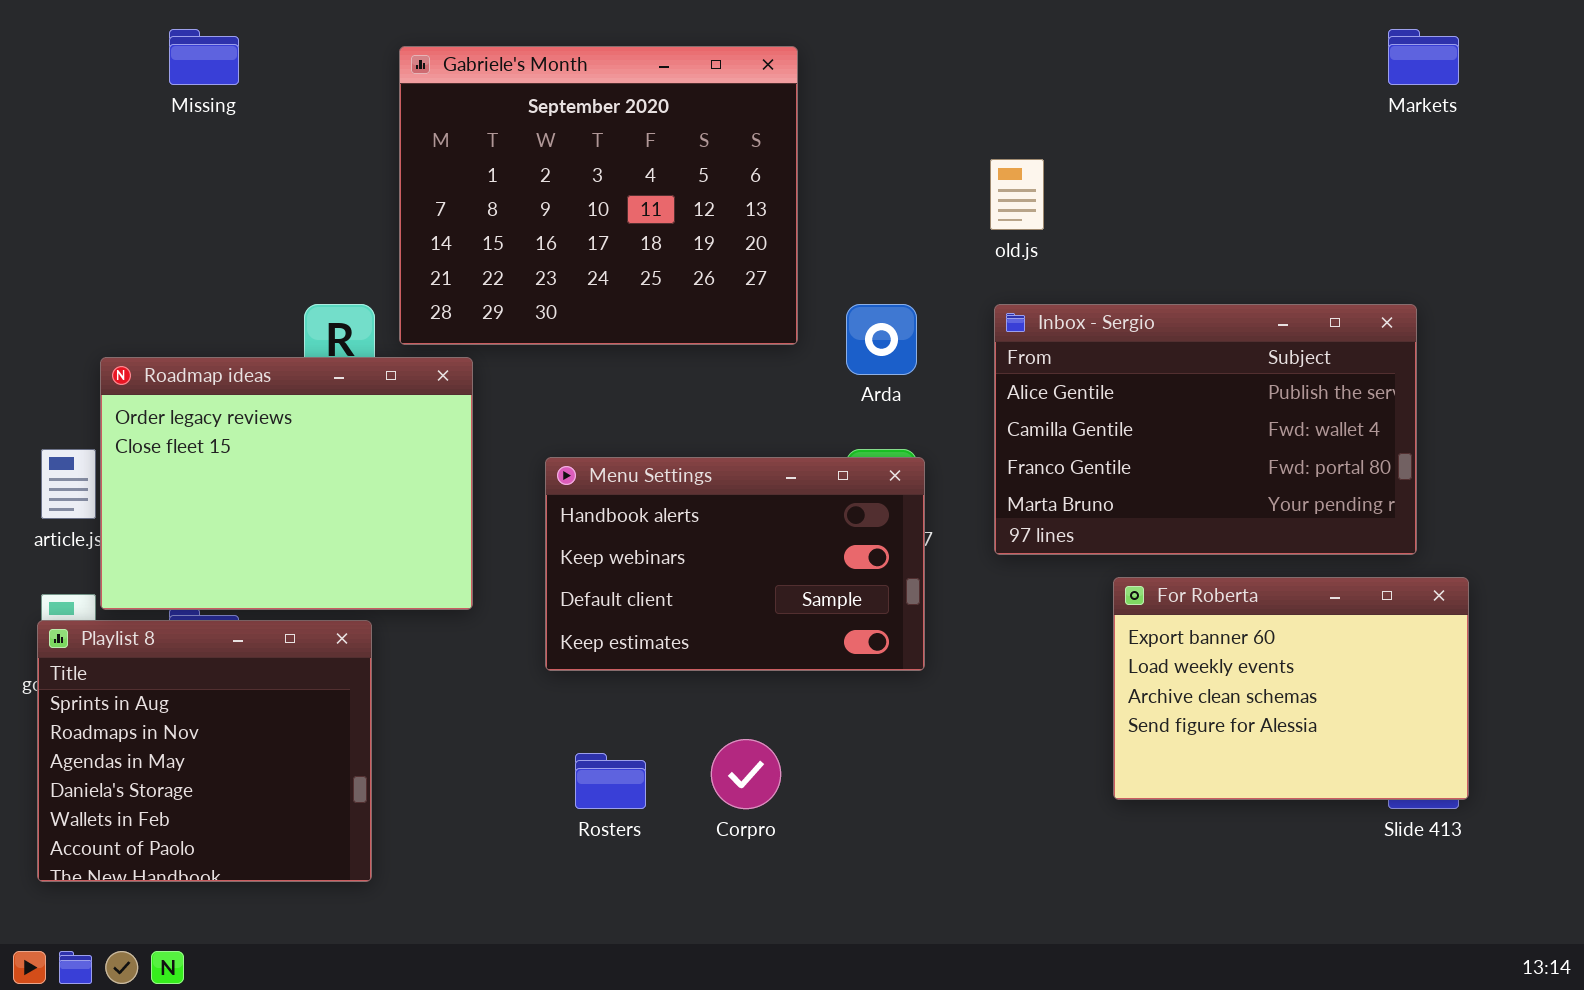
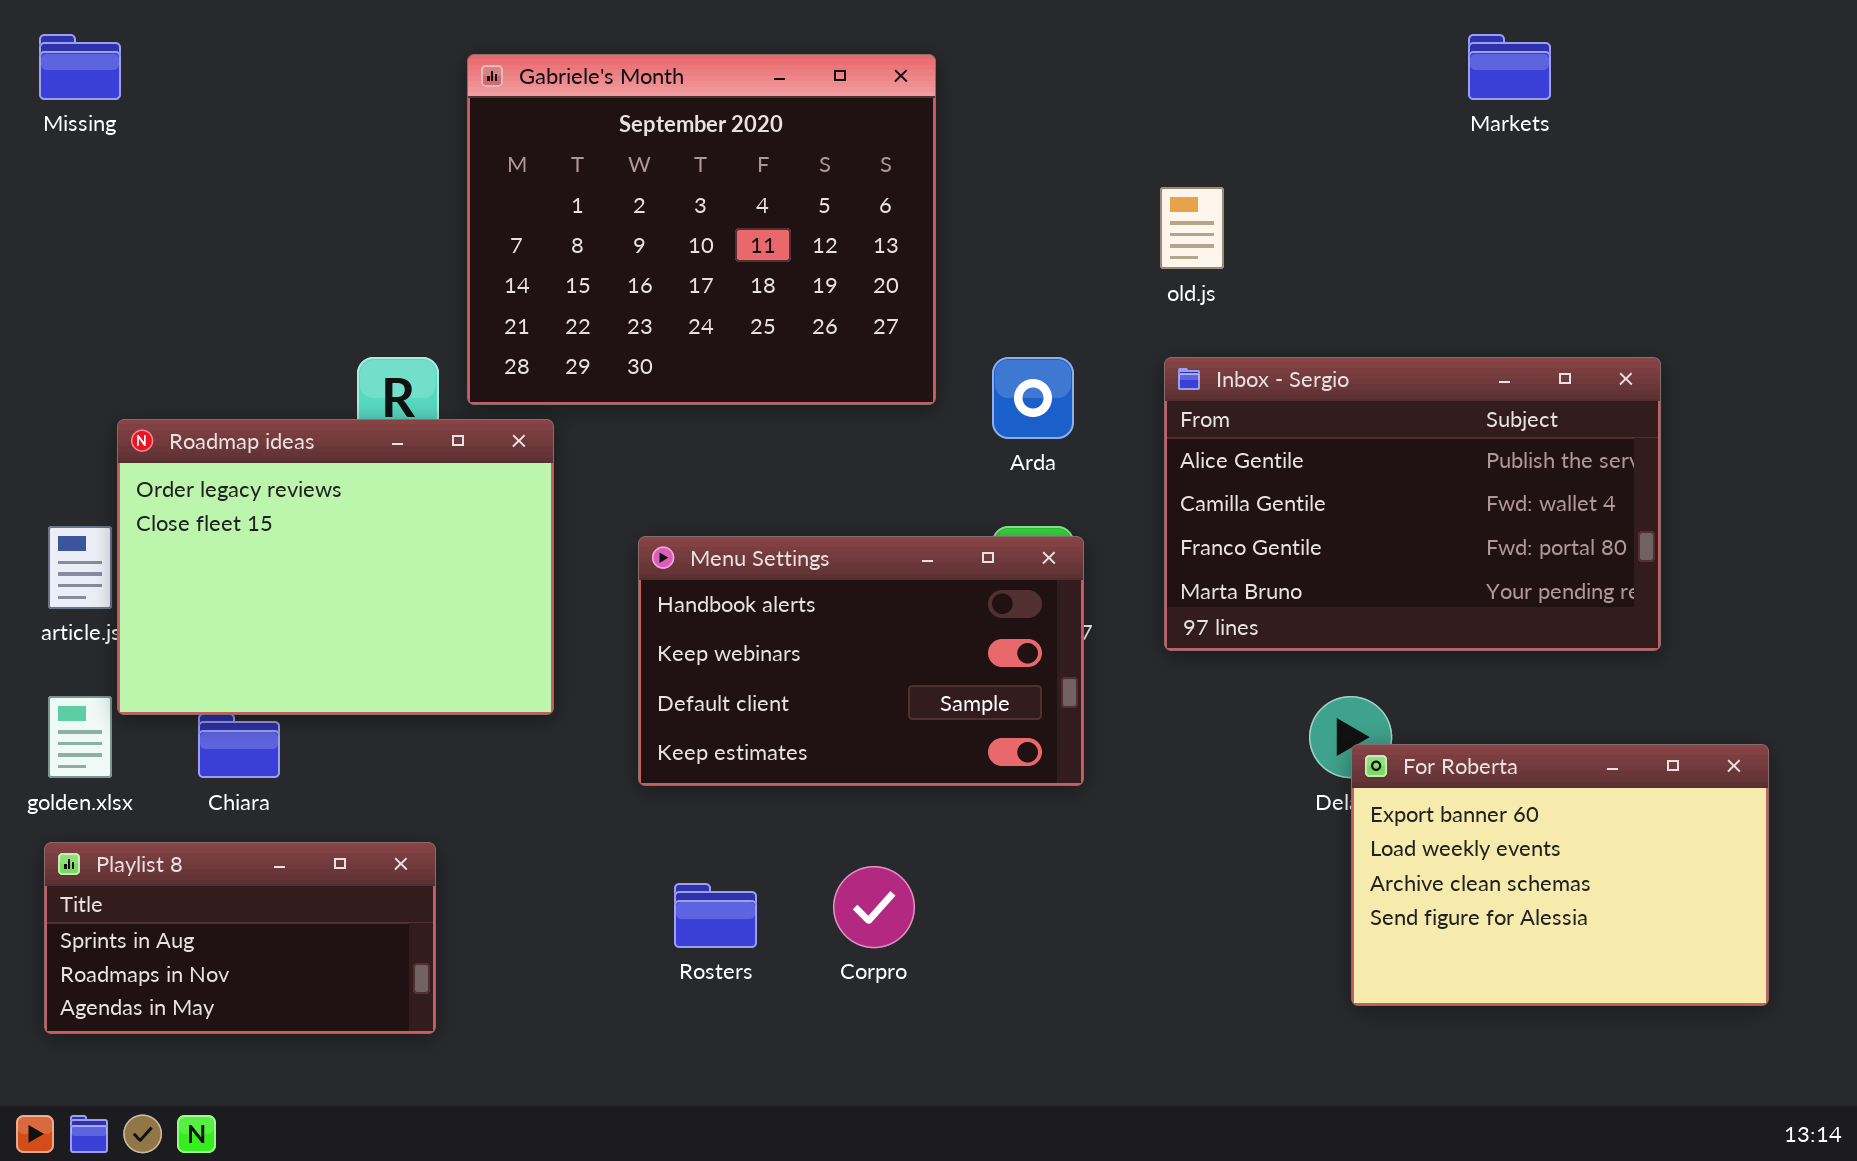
Missing: [169,29,239,85] -> [39,34,121,100], moved
Markets: [1388,29,1459,85] -> [1468,34,1551,100], moved
For Roberta: [1113,577,1469,800] -> [1351,744,1769,1006], moved
Playlist 8: [37,620,372,882] -> [44,842,436,1034], resized

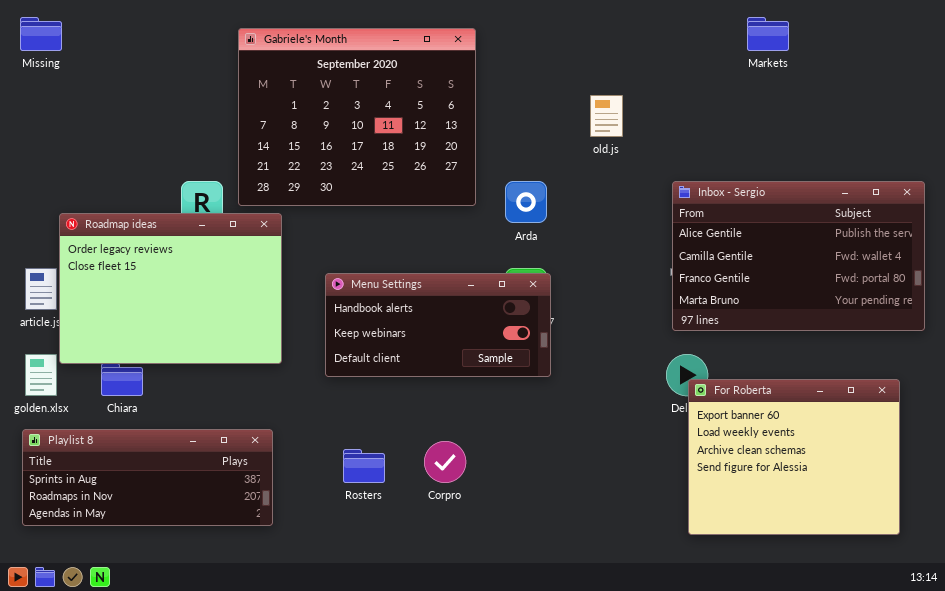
Inbox - Sergio: [1164,357,1661,651] -> [672,181,925,331], moved
Menu Settings: [638,536,1084,786] -> [325,273,551,377], resized
For Roberta: [1351,744,1769,1006] -> [688,379,900,535], resized
Playlist 8: [44,842,436,1034] -> [22,429,273,526], resized

